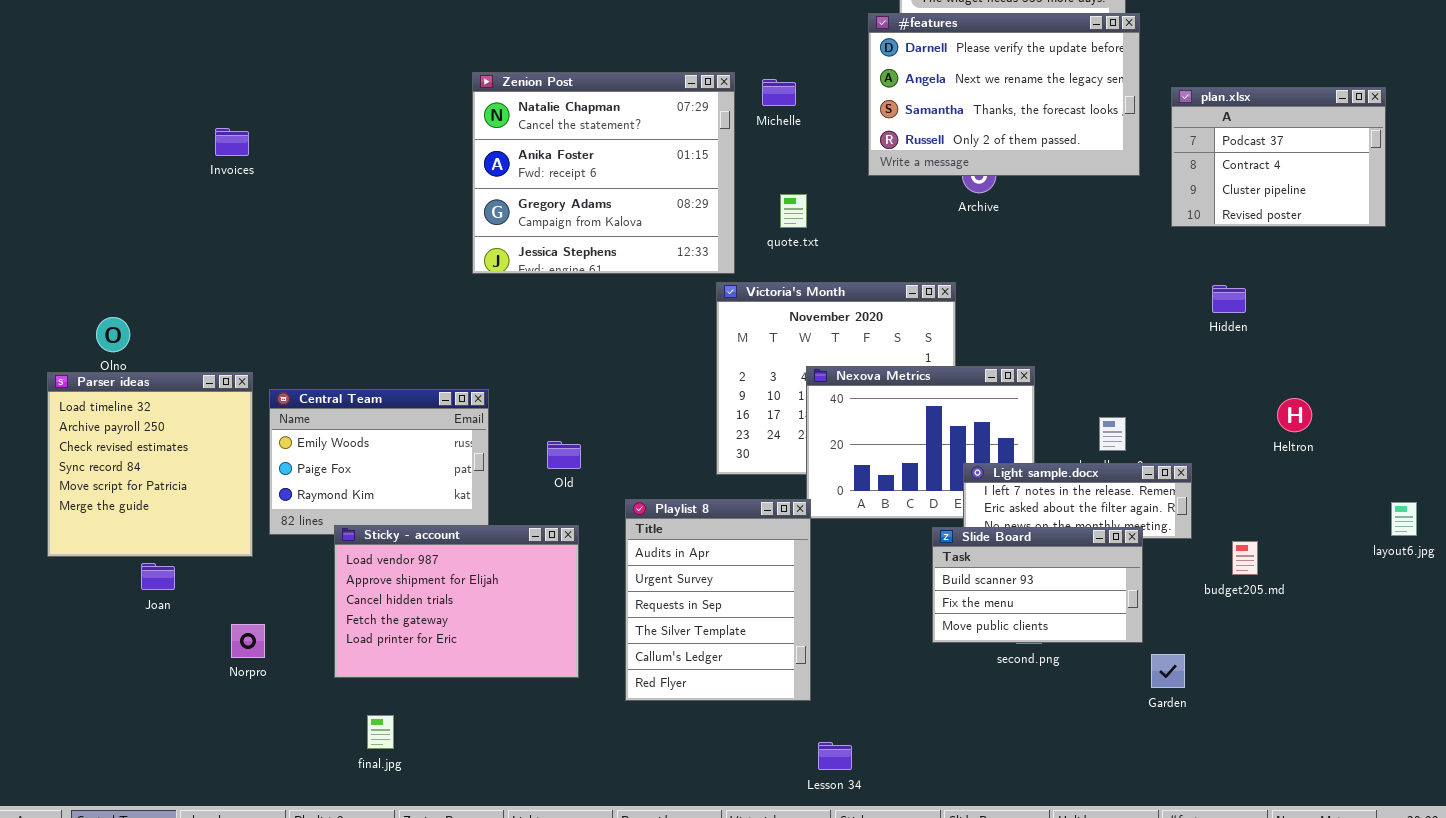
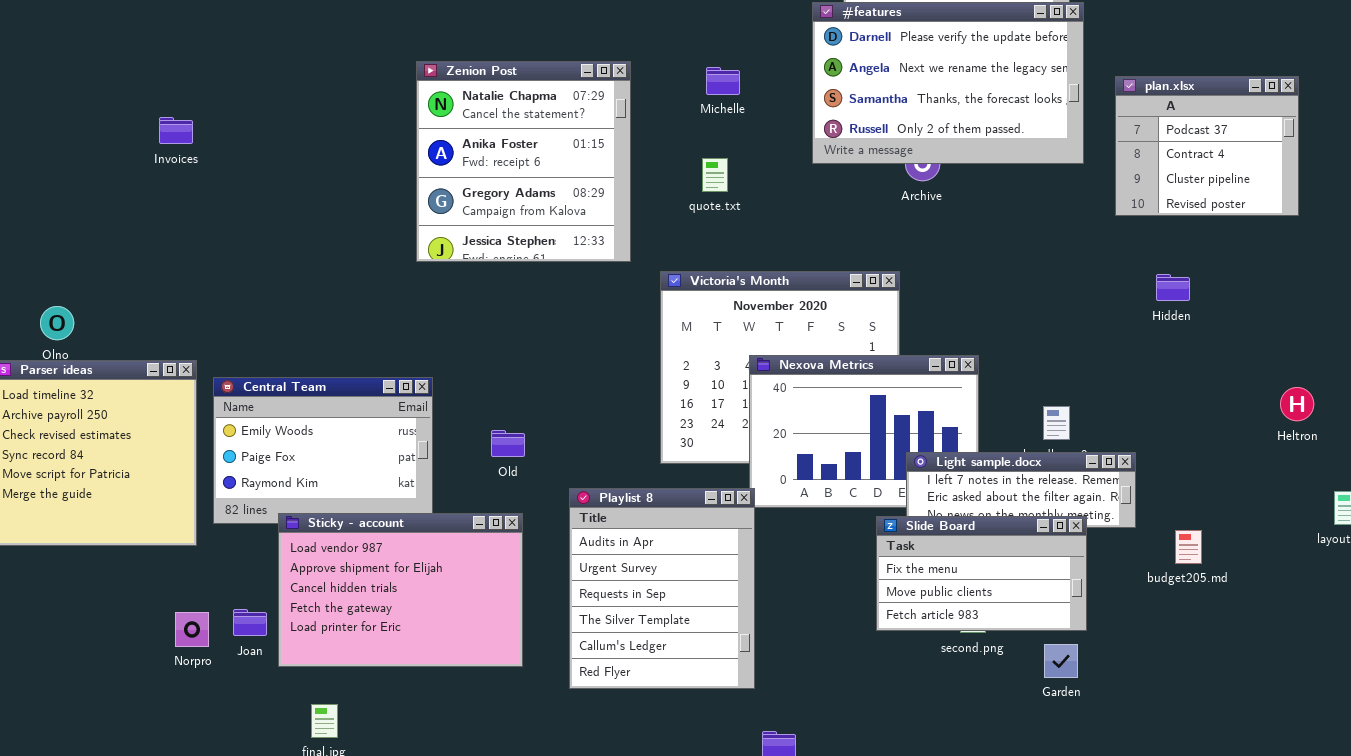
Zenion Post: [472,72,735,274] -> [416,61,631,262], resized
plan.xlsx: [1171,87,1386,227] -> [1115,76,1299,216], resized
quote.txt: [780,194,807,228] -> [702,158,728,192], moved
Heltron: [1277,398,1312,432] -> [1280,387,1314,421], moved
Slide Board: [932,527,1143,643] -> [876,516,1087,631], scrolled down 1 row
Joan: [141,563,175,590] -> [233,609,267,636], moved
Garden: [1151,654,1185,688] -> [1044,644,1078,678], moved

